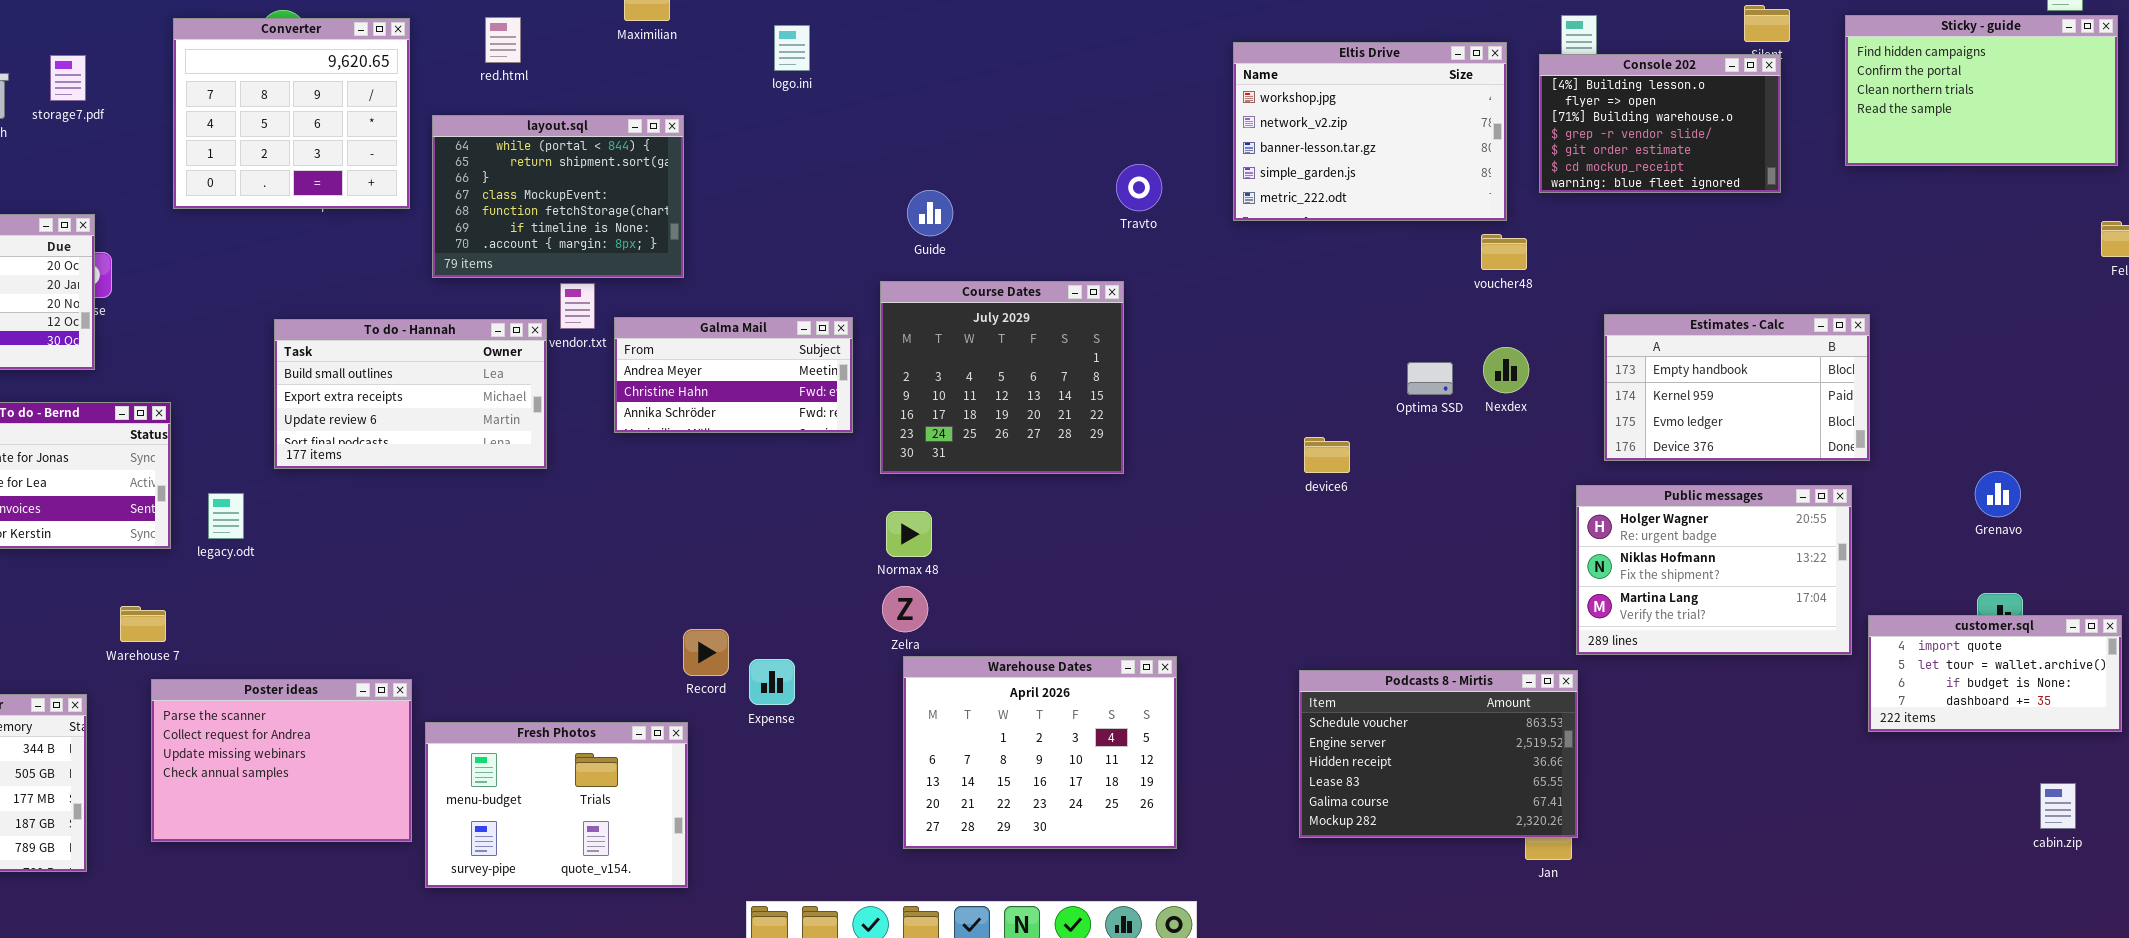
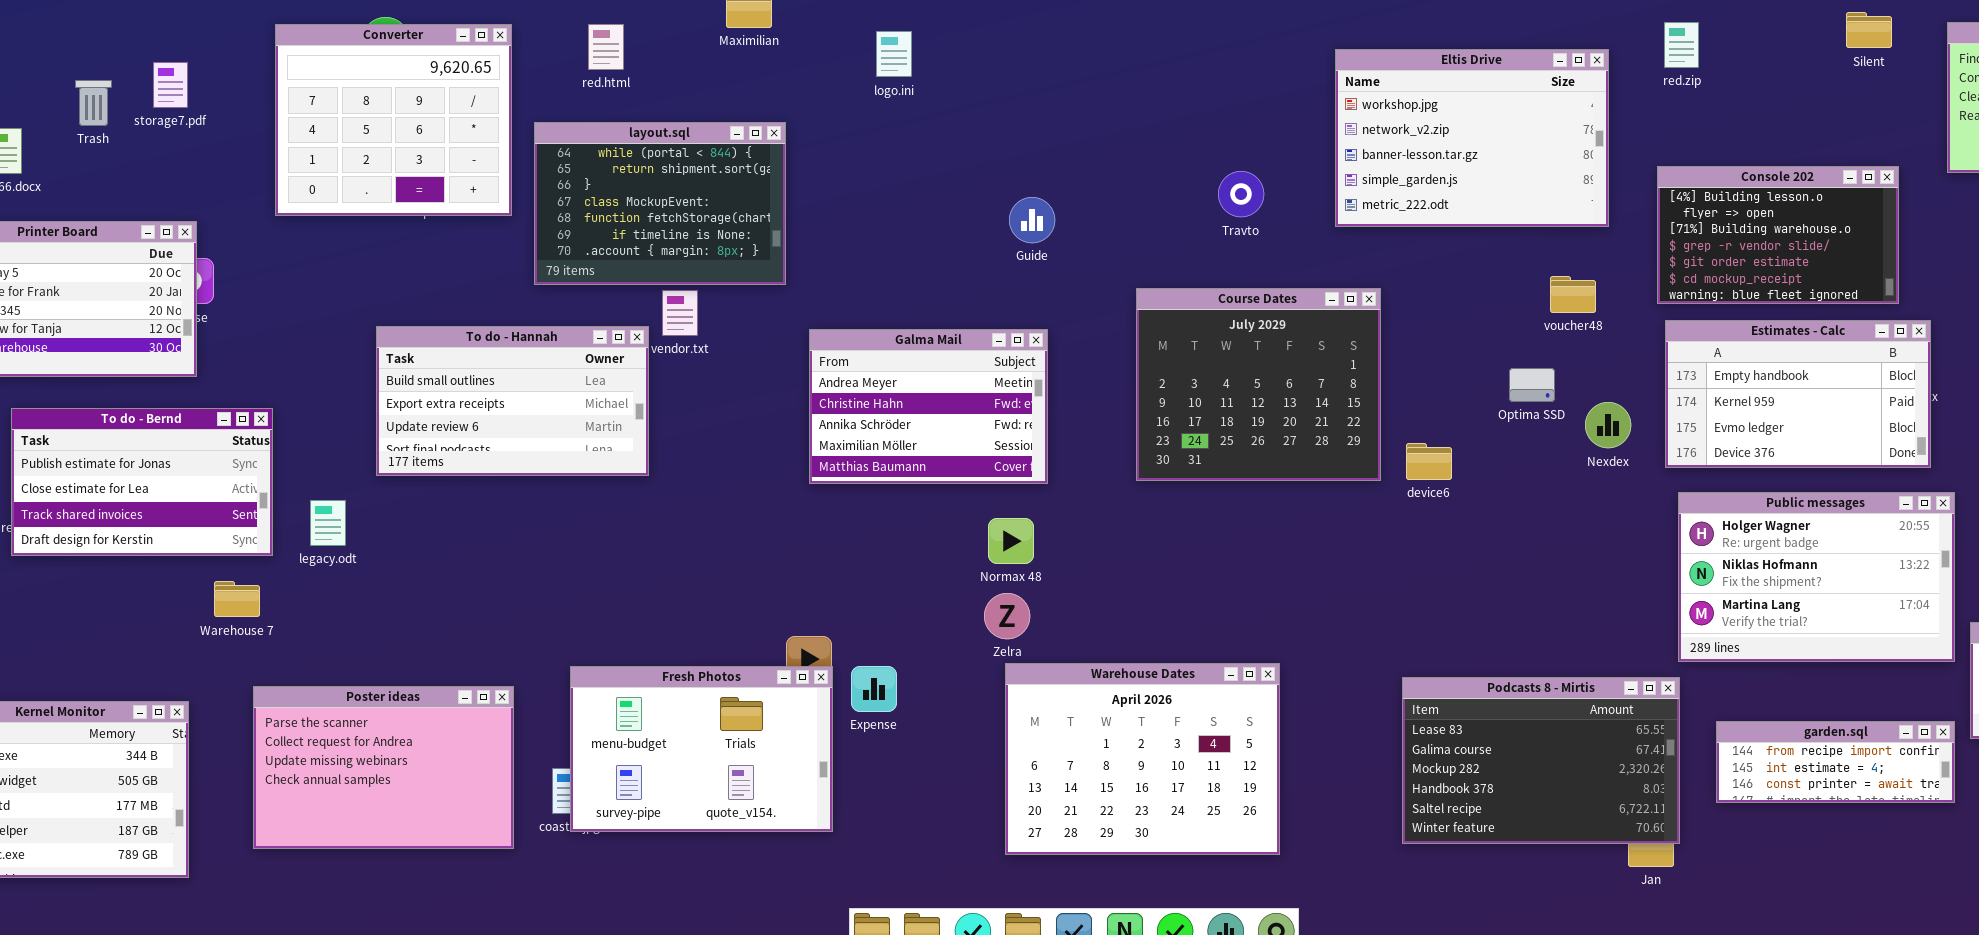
Console 202: [1539,54,1781,193] -> [1657,166,1899,304], moved
voucher48: [1481,234,1527,270] -> [1550,276,1596,313], moved
Course Dates: [880,281,1124,474] -> [1136,288,1381,481], moved
Estimates - Calc: [1604,314,1870,461] -> [1665,320,1931,468], moved
Galma Mail: [614,317,853,433] -> [809,329,1048,484], moved, resized
Nexdex: [1483,347,1529,393] -> [1585,402,1631,448], moved
Warehouse 7: [120,606,166,642] -> [214,581,260,617], moved
Podcasts 8 - Mirtis: [1299,670,1578,838] -> [1402,677,1680,844], scrolled down 3 rows
garden.sql: none -> [1716,721,1955,803], opened
Fresh Photos: [425,722,688,888] -> [570,666,833,832], moved

